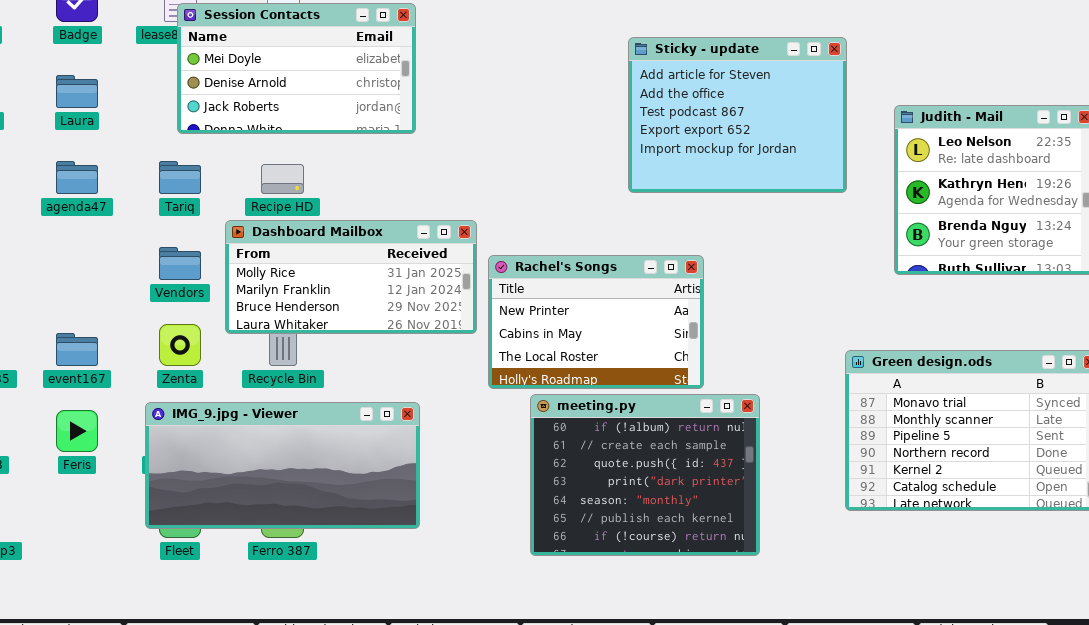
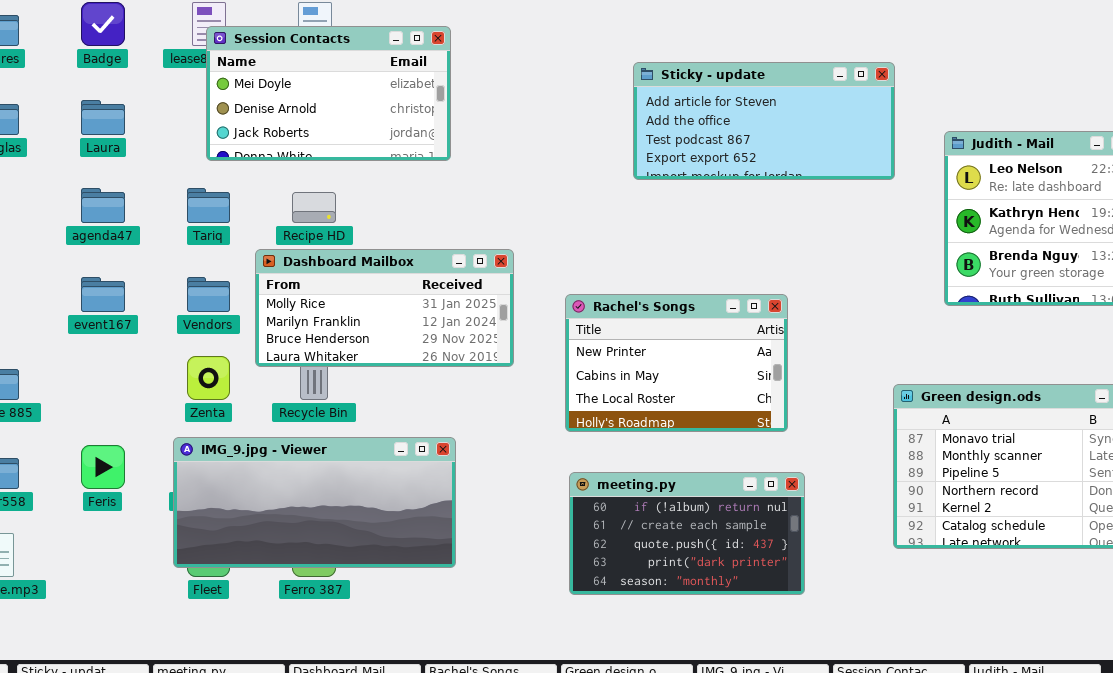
Sticky - update: [628,37,847,193] -> [633,62,895,180], resized
Rachel's Songs: [488,255,704,389] -> [565,294,788,432], moved
event167: [56,333,98,366] -> [81,277,125,312], moved
meeting.py: [530,394,760,556] -> [569,472,805,595], resized

